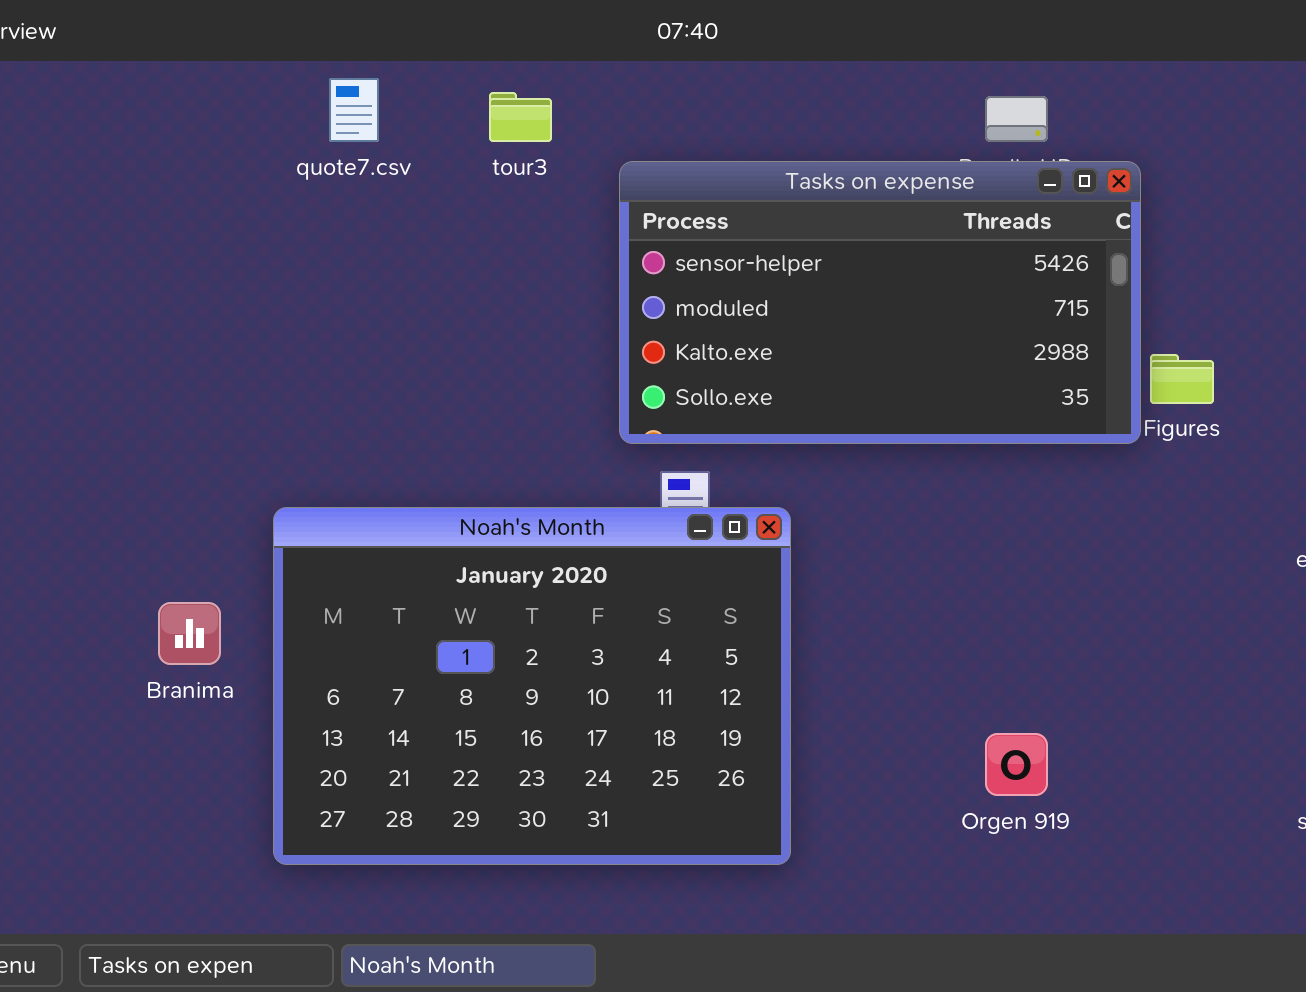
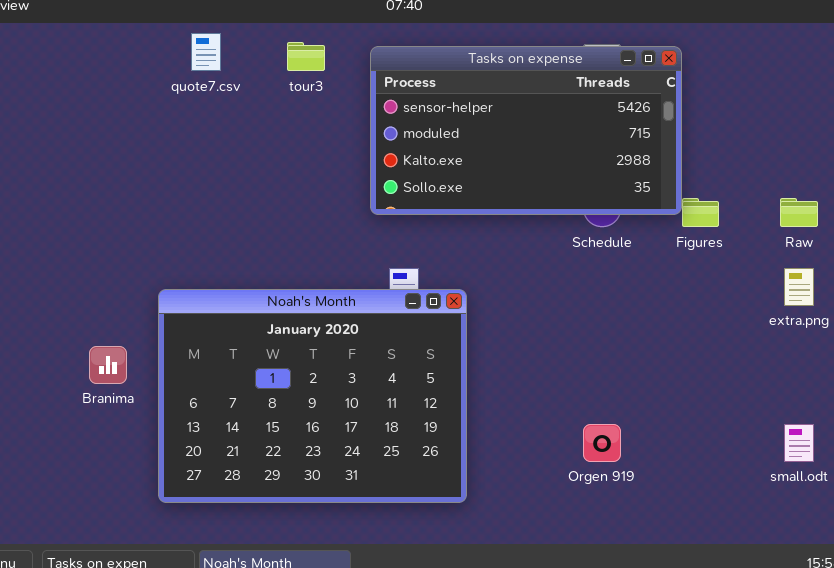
Tasks on expense: [619,161,1141,444] -> [370,46,682,215], moved

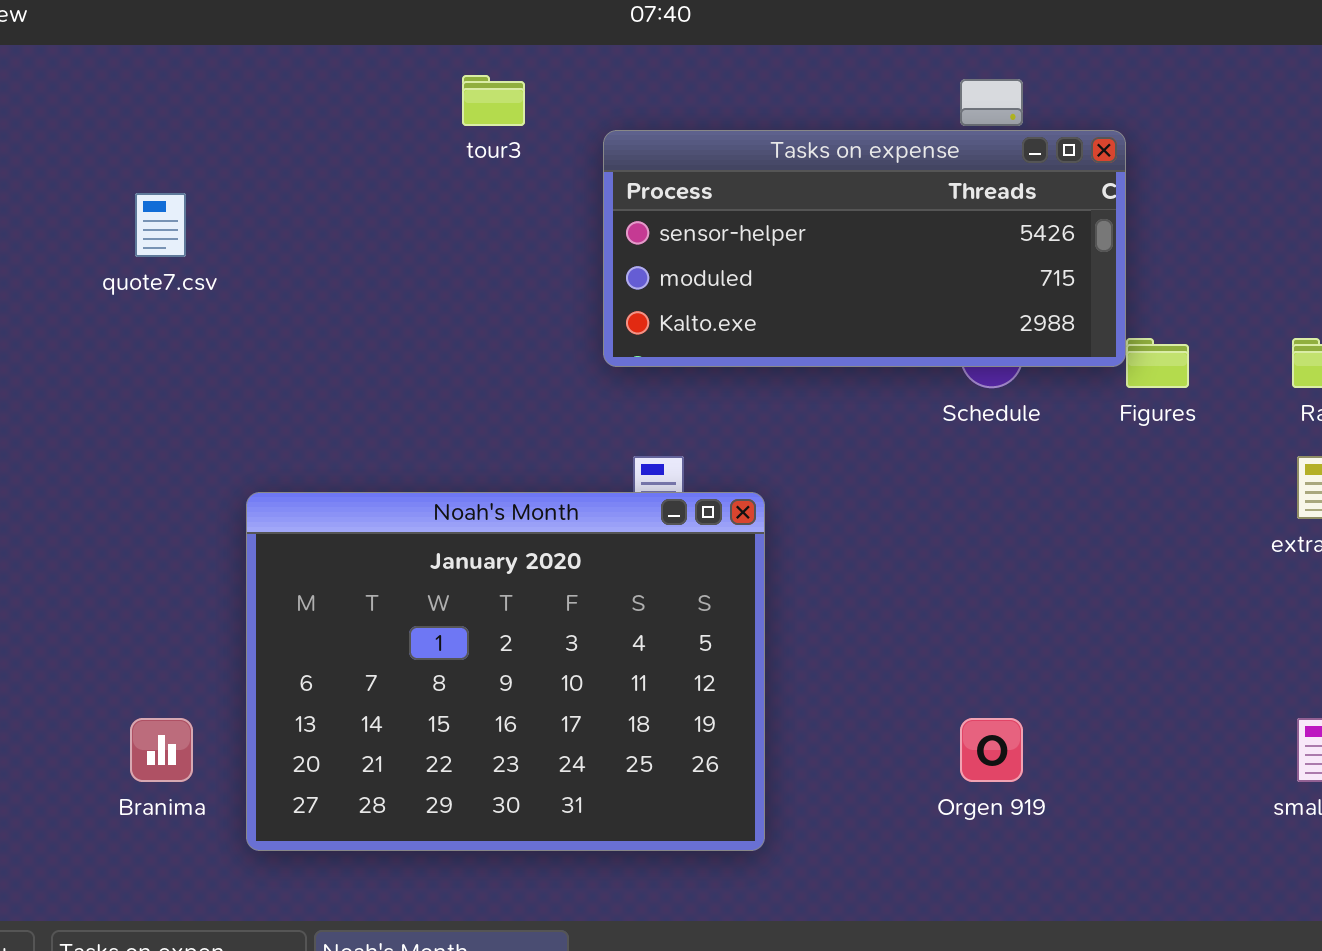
quote7.csv: [191,33,221,71] -> [135,193,186,257], moved
Tasks on expense: [370,46,682,215] -> [603,130,1126,367], resized
Branima: [89,346,127,384] -> [130,718,193,782], moved

